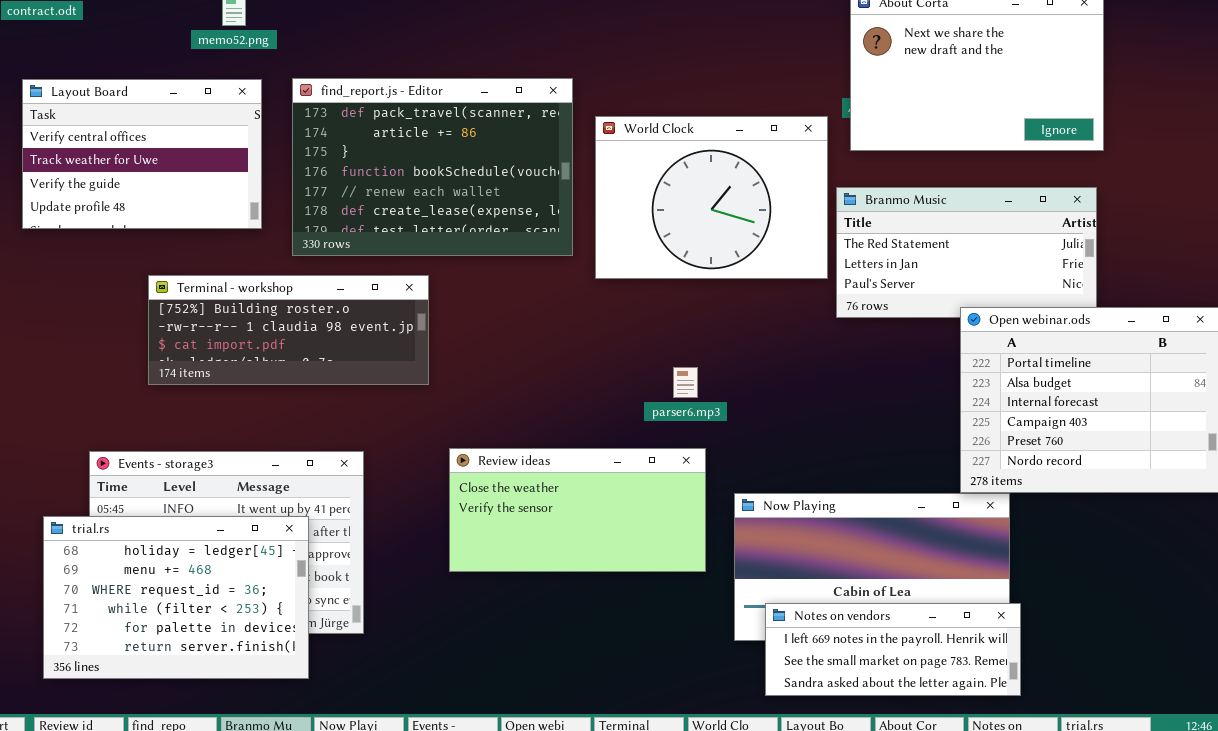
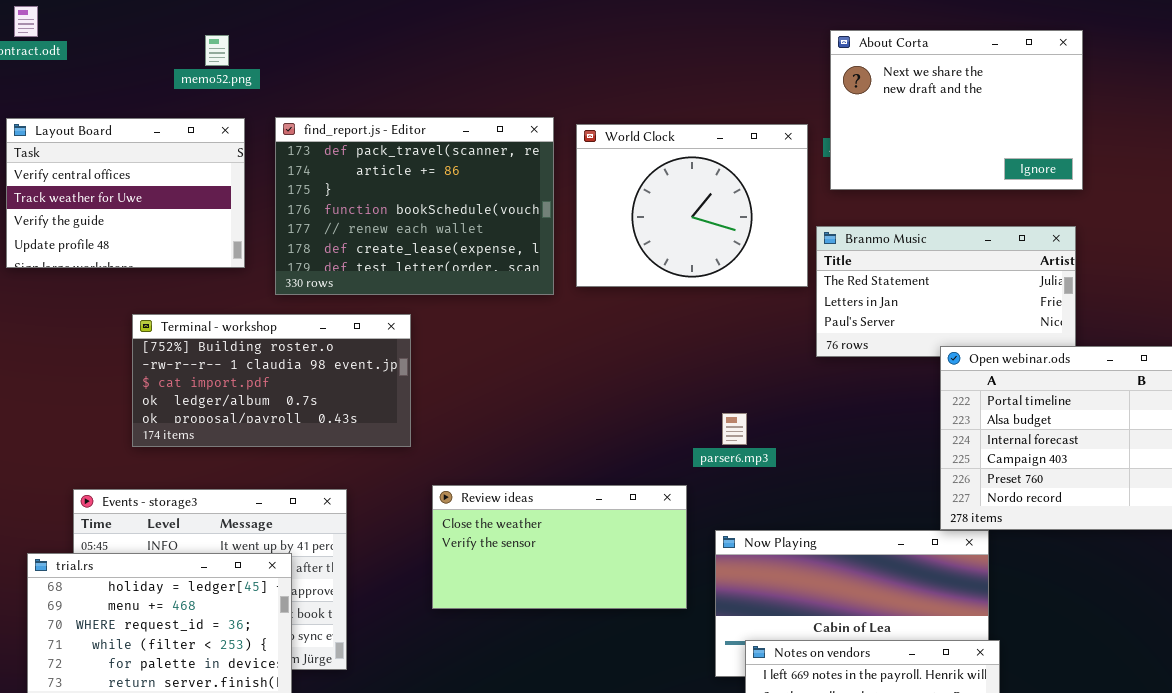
World Clock: [595,116,828,279] -> [576,124,808,287], moved
Terminal - workshop: [148,275,429,385] -> [132,314,411,447], resized
parser6.mp3: [673,367,698,398] -> [722,413,747,445], moved

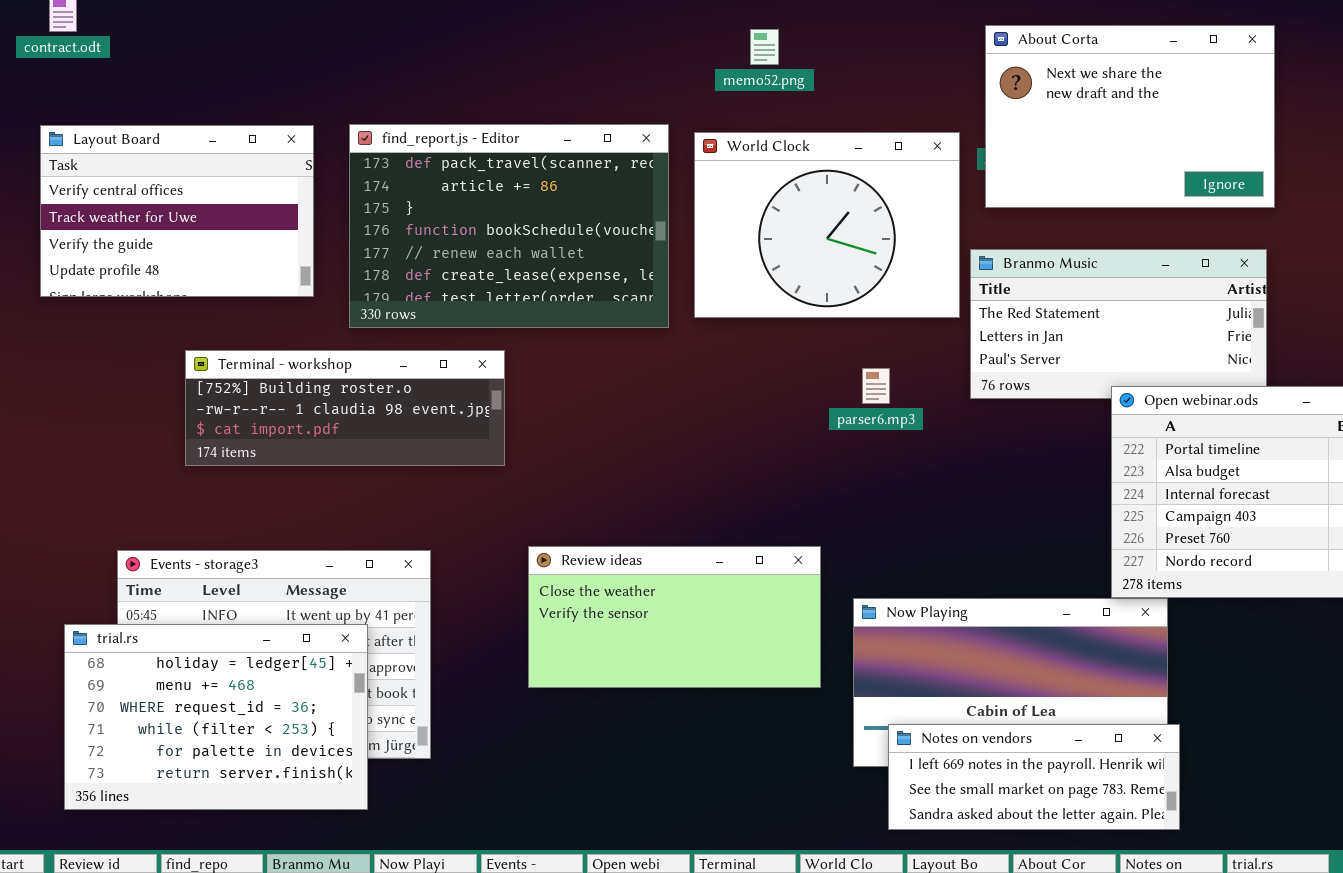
memo52.png: [205,35,229,66] -> [750,29,779,65], moved
Terminal - workshop: [132,314,411,447] -> [185,350,505,466], resized
parser6.mp3: [722,413,747,445] -> [862,368,890,404], moved

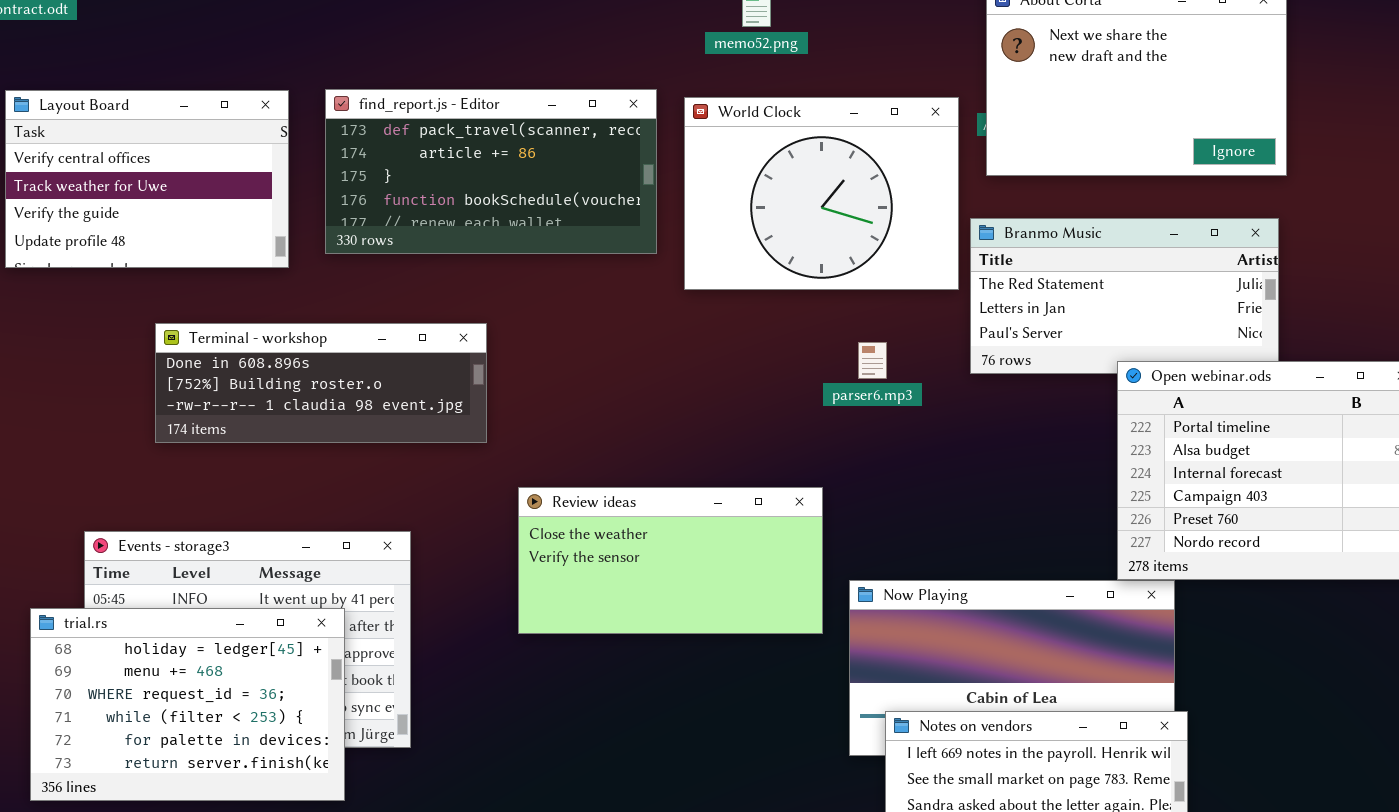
find_report.js - Editor: [349,124,669,328] -> [325,89,657,254], resized
Terminal - workshop: [185,350,505,466] -> [155,323,487,443], scrolled up 1 row
Review ideas: [528,546,821,688] -> [518,487,823,634], moved

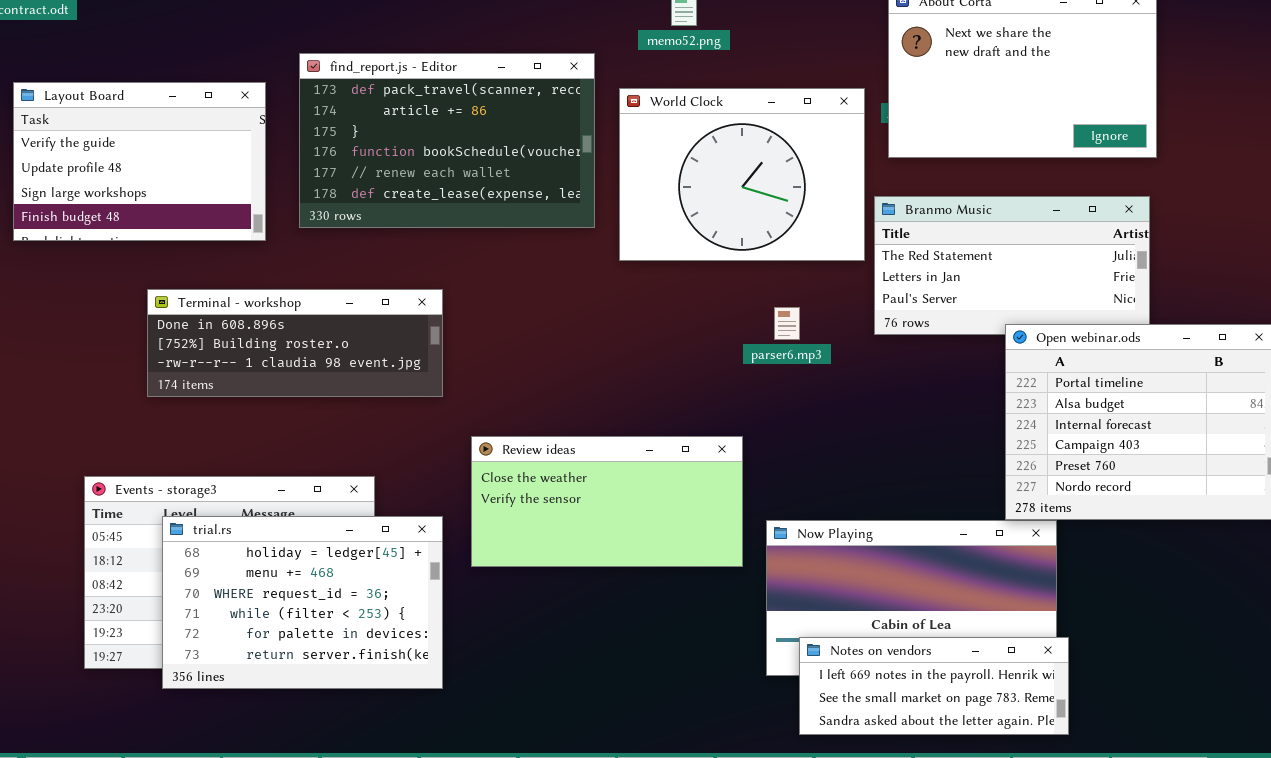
find_report.js - Editor: [325,89,657,254] -> [299,53,595,228], resized
Layout Board: [5,90,289,268] -> [13,82,266,241], scrolled down 2 rows
trial.rs: [30,608,345,801] -> [162,516,443,689], moved

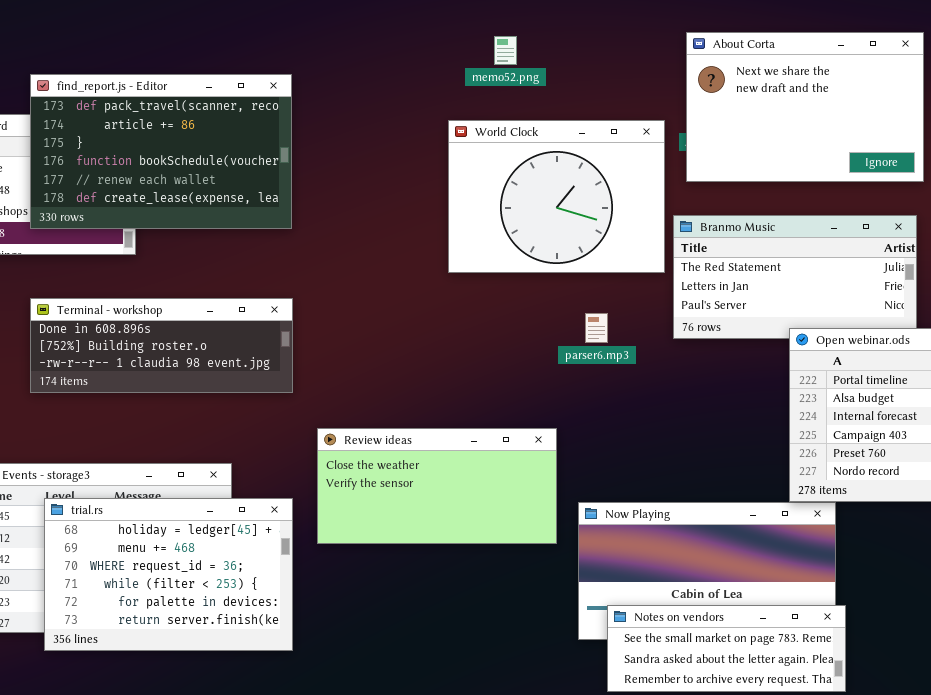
find_report.js - Editor: [299,53,595,228] -> [30,74,292,229], moved
Notes on vendors: [799,637,1069,735] -> [607,605,846,692], scrolled down 1 row

